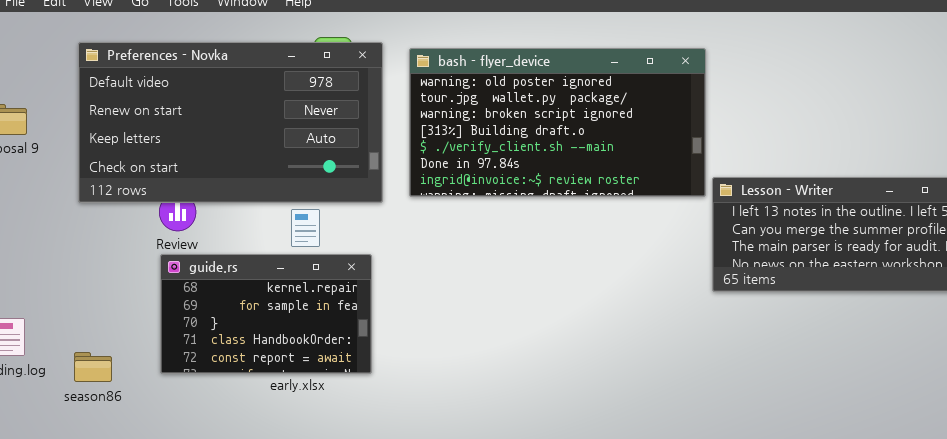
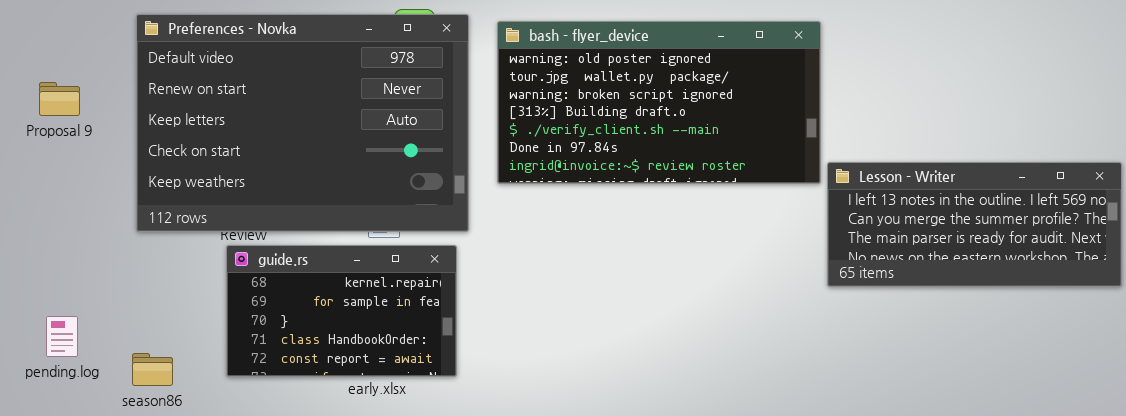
Preferences - Novka: [78,42,383,203] -> [136,14,469,232], resized

